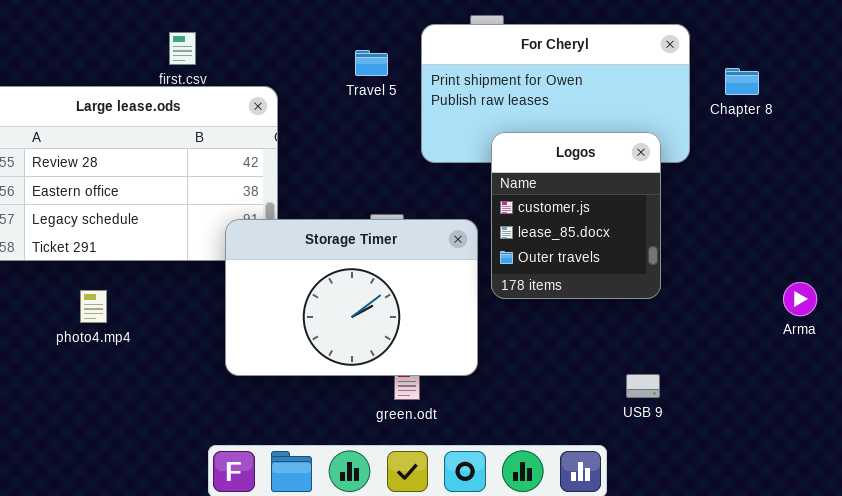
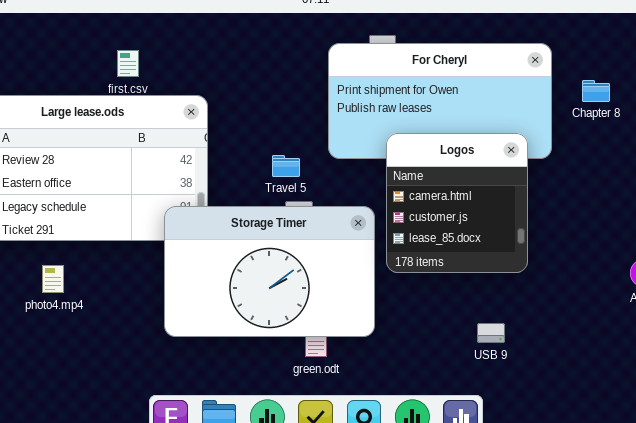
Travel 5: [355,50,388,76] -> [272,155,300,177], moved
Logos: [491,132,661,299] -> [386,133,528,273], scrolled up 1 row
USB 9: [626,374,660,398] -> [477,323,505,343], moved

